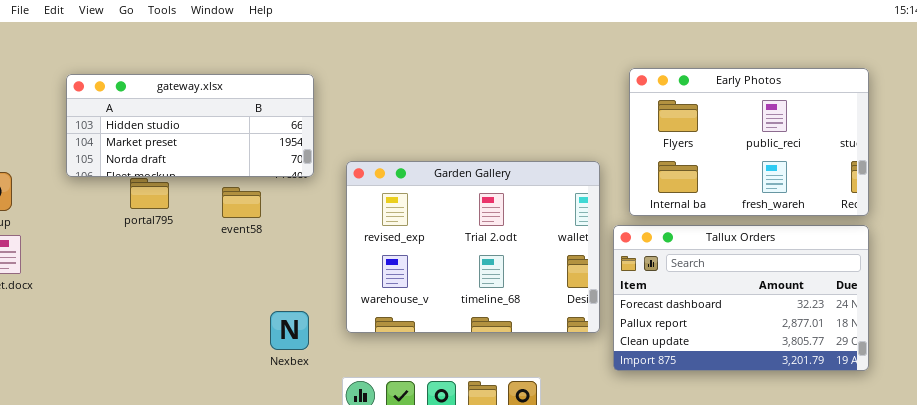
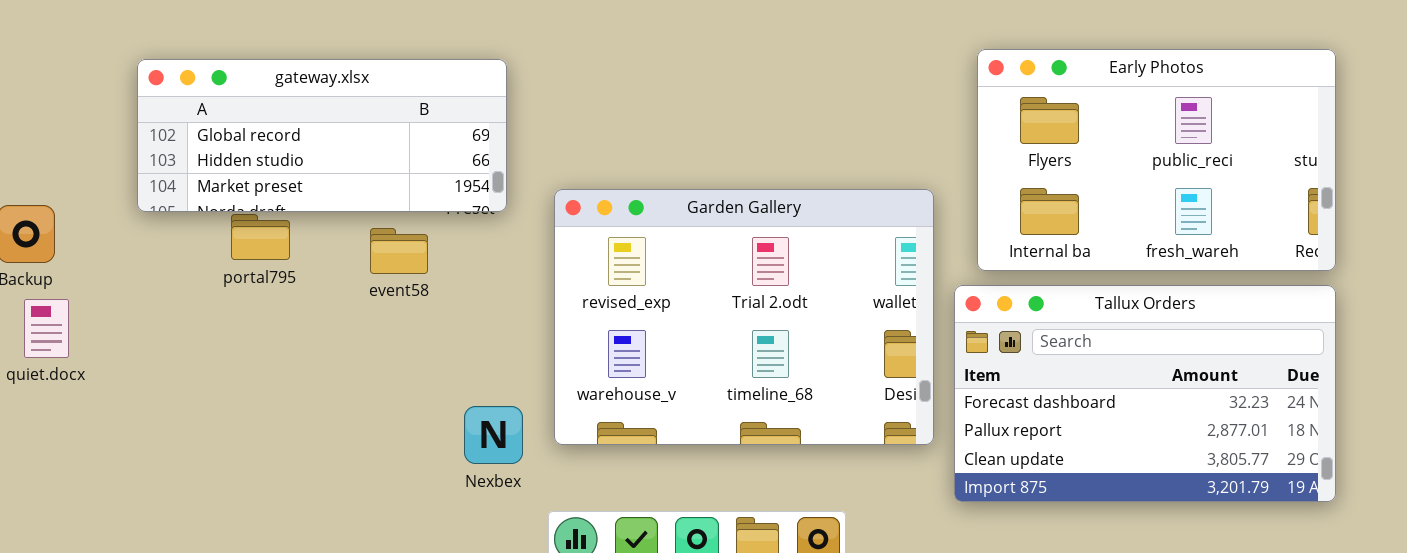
gateway.xlsx: [66,74,314,177] -> [137,59,507,212], scrolled up 1 row
Nexbex: [270,311,309,350] -> [464,406,523,464], moved

